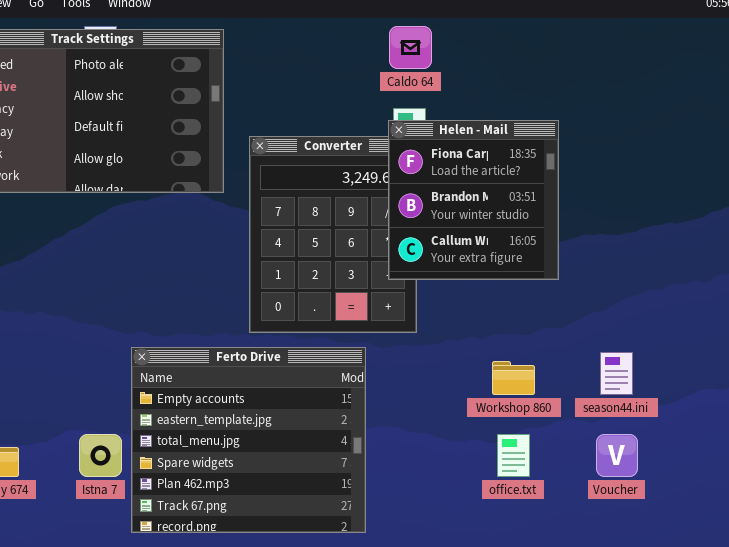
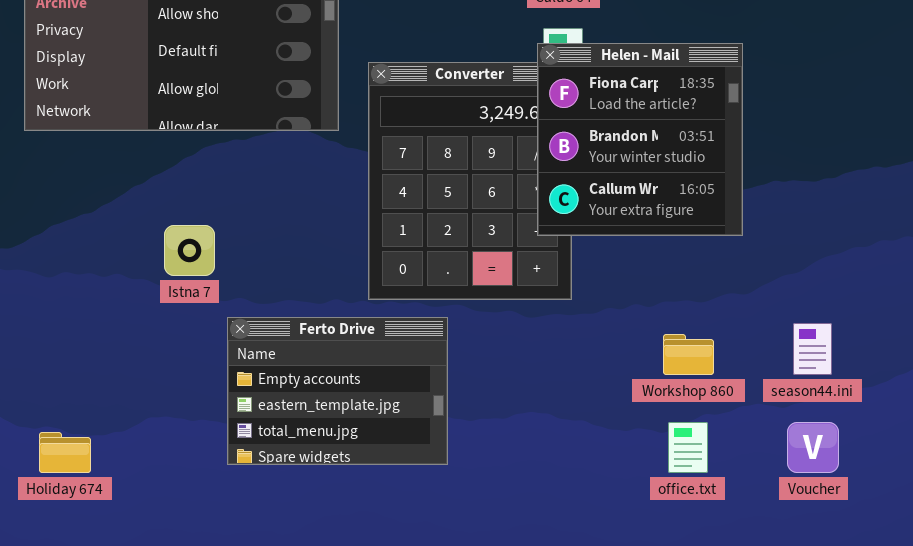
Ferto Drive: [131,347,366,533] -> [227,317,448,465], resized
Istna 7: [79,434,122,477] -> [164,225,215,276], moved

